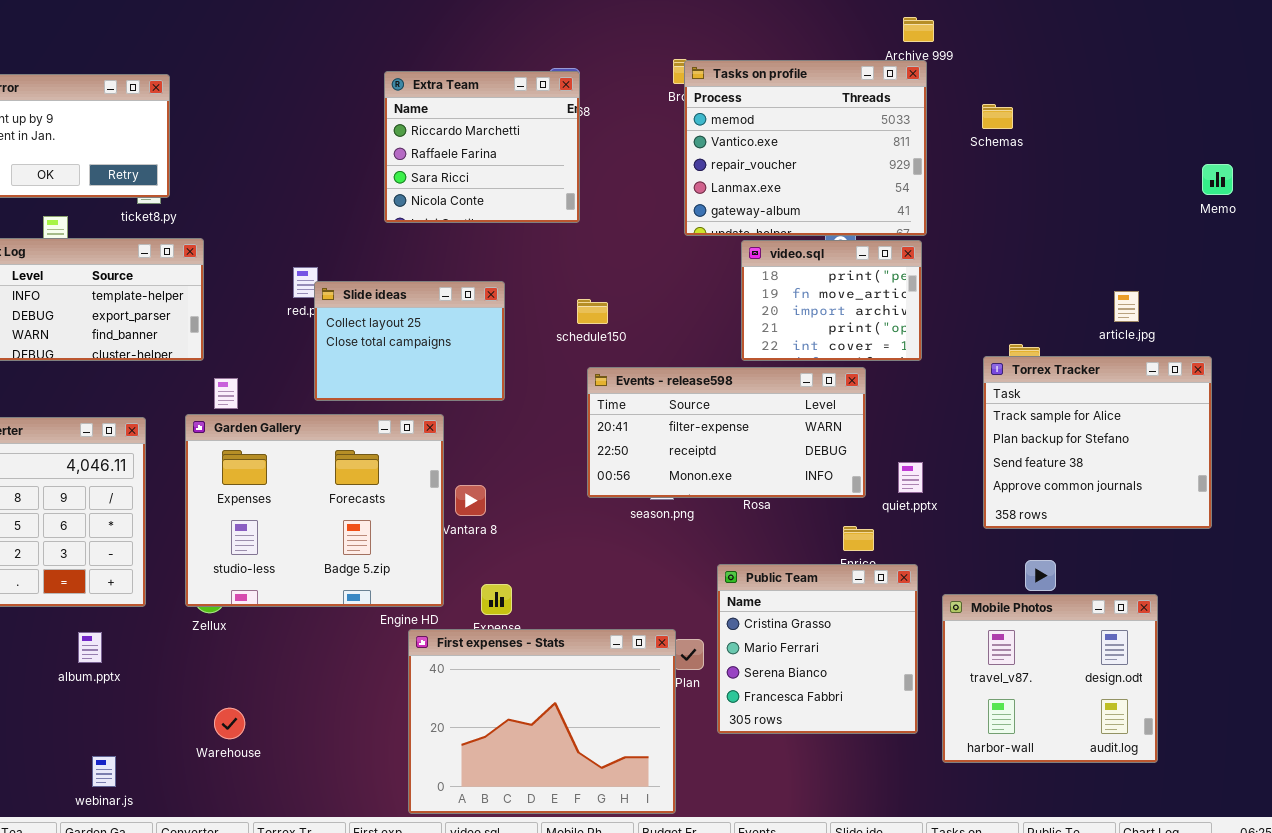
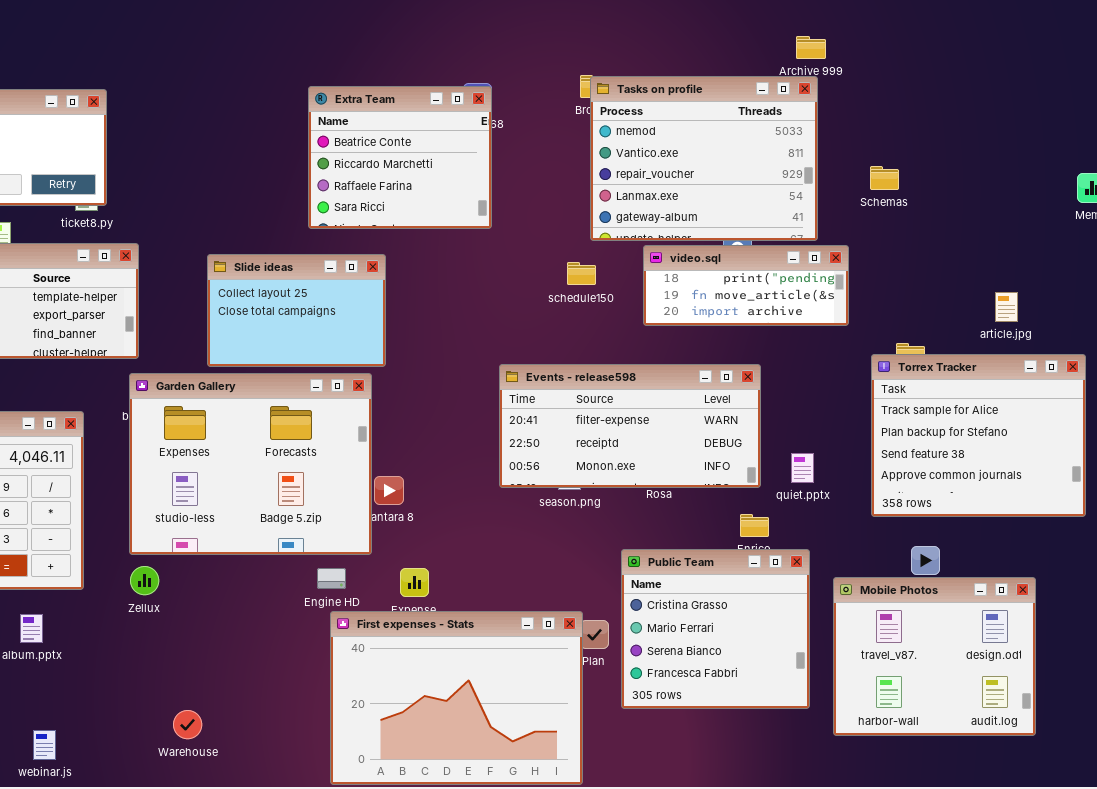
Extra Team: [384,71,580,223] -> [308,86,492,229], scrolled up 1 row
Schemas: [982,104,1013,129] -> [870,166,899,190], moved
video.sql: [741,240,922,361] -> [643,245,849,326], resized
Slide ideas: [314,281,505,401] -> [207,254,386,367], moved
schedule150: [577,299,608,324] -> [567,262,596,285], moved
Garden Gallery: [185,414,444,607] -> [129,373,372,555], moved
Warehouse: [214,708,245,739] -> [173,710,202,739], moved

